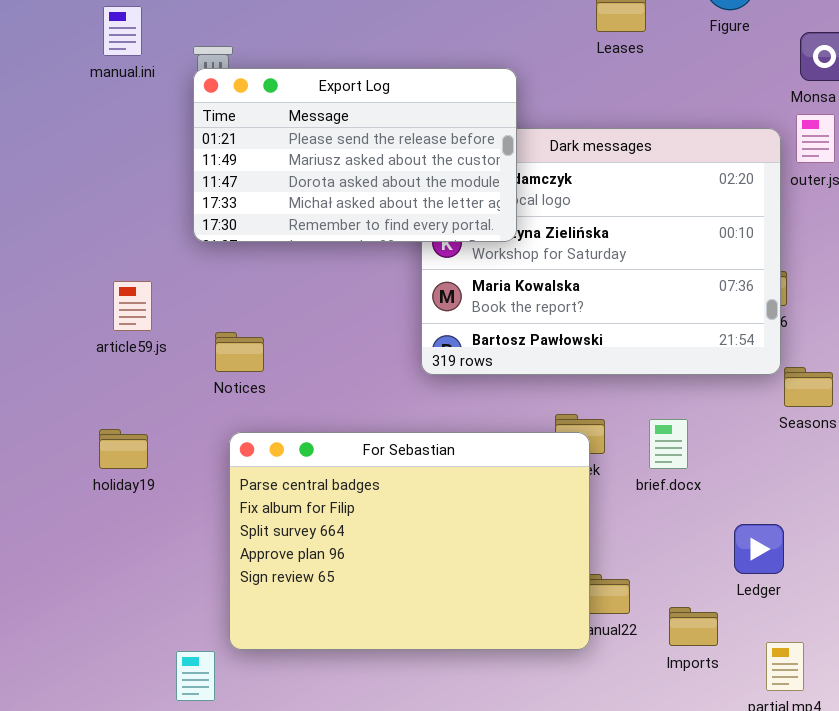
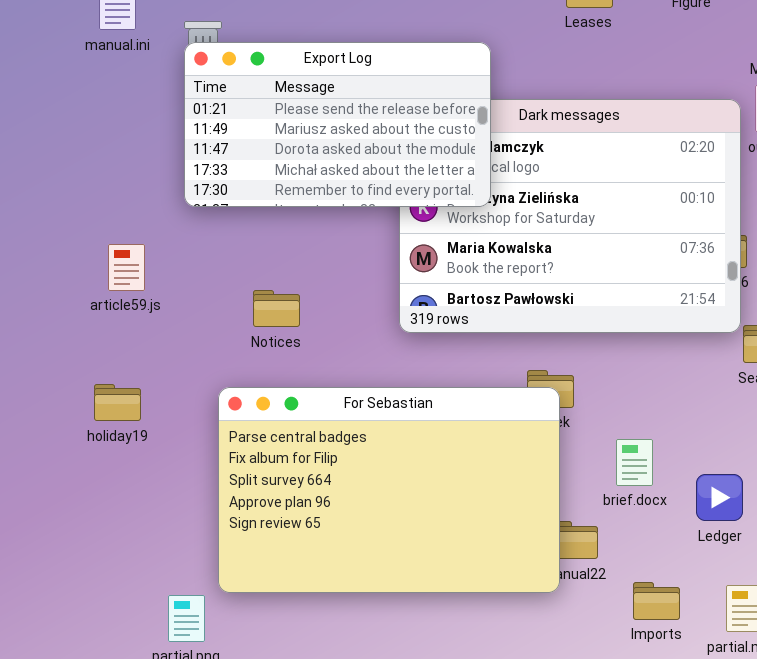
Notices: [215,332,264,372] -> [253,290,300,327], moved
brief.docx: [649,419,688,469] -> [616,439,653,486], moved
Imports: [669,607,718,646] -> [633,582,680,620], moved

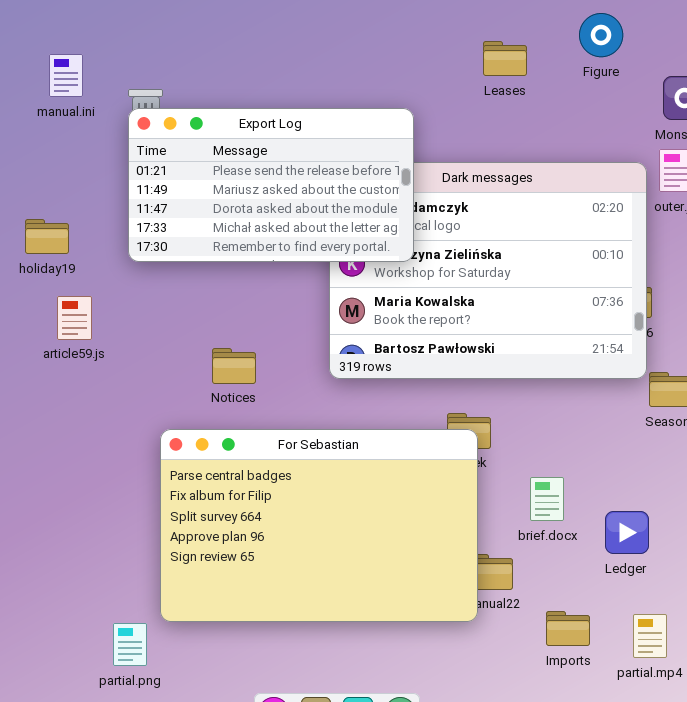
Notices: [253,290,300,327] -> [212,348,256,384], moved
holiday19: [94,384,141,421] -> [25,219,69,254], moved

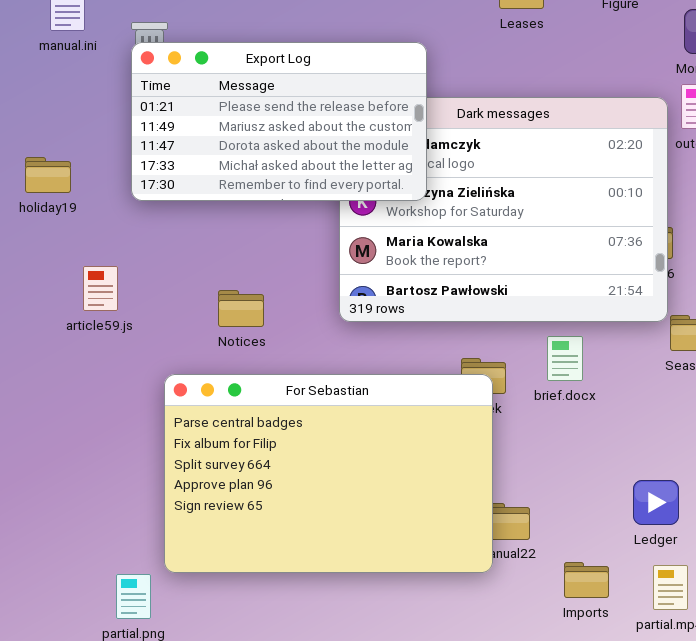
article59.js: [57,296,92,340] -> [83,266,118,311], moved
brief.docx: [530,477,564,521] -> [547,336,583,381], moved
Ledger: [605,511,649,554] -> [633,480,679,525], moved

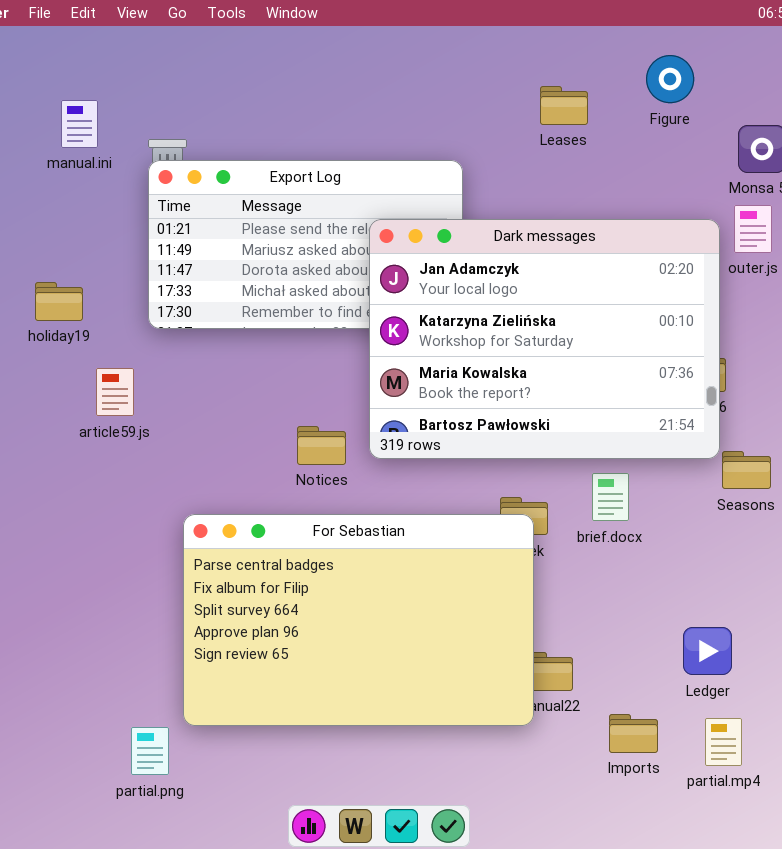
Dark messages: [339,97,668,322] -> [369,219,720,459], raised
article59.js: [83,266,118,311] -> [96,368,134,416], moved
Notices: [218,290,264,327] -> [297,426,346,465], moved

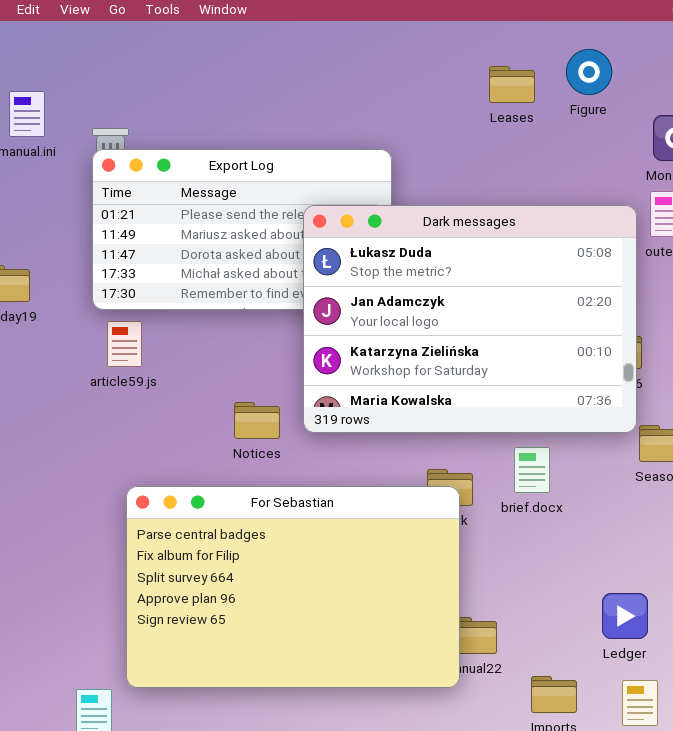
Leases: [540,86,588,125] -> [489,66,535,103], moved
Dark messages: [369,219,720,459] -> [303,205,637,433], scrolled up 1 row
article59.js: [96,368,134,416] -> [107,321,142,367], moved

